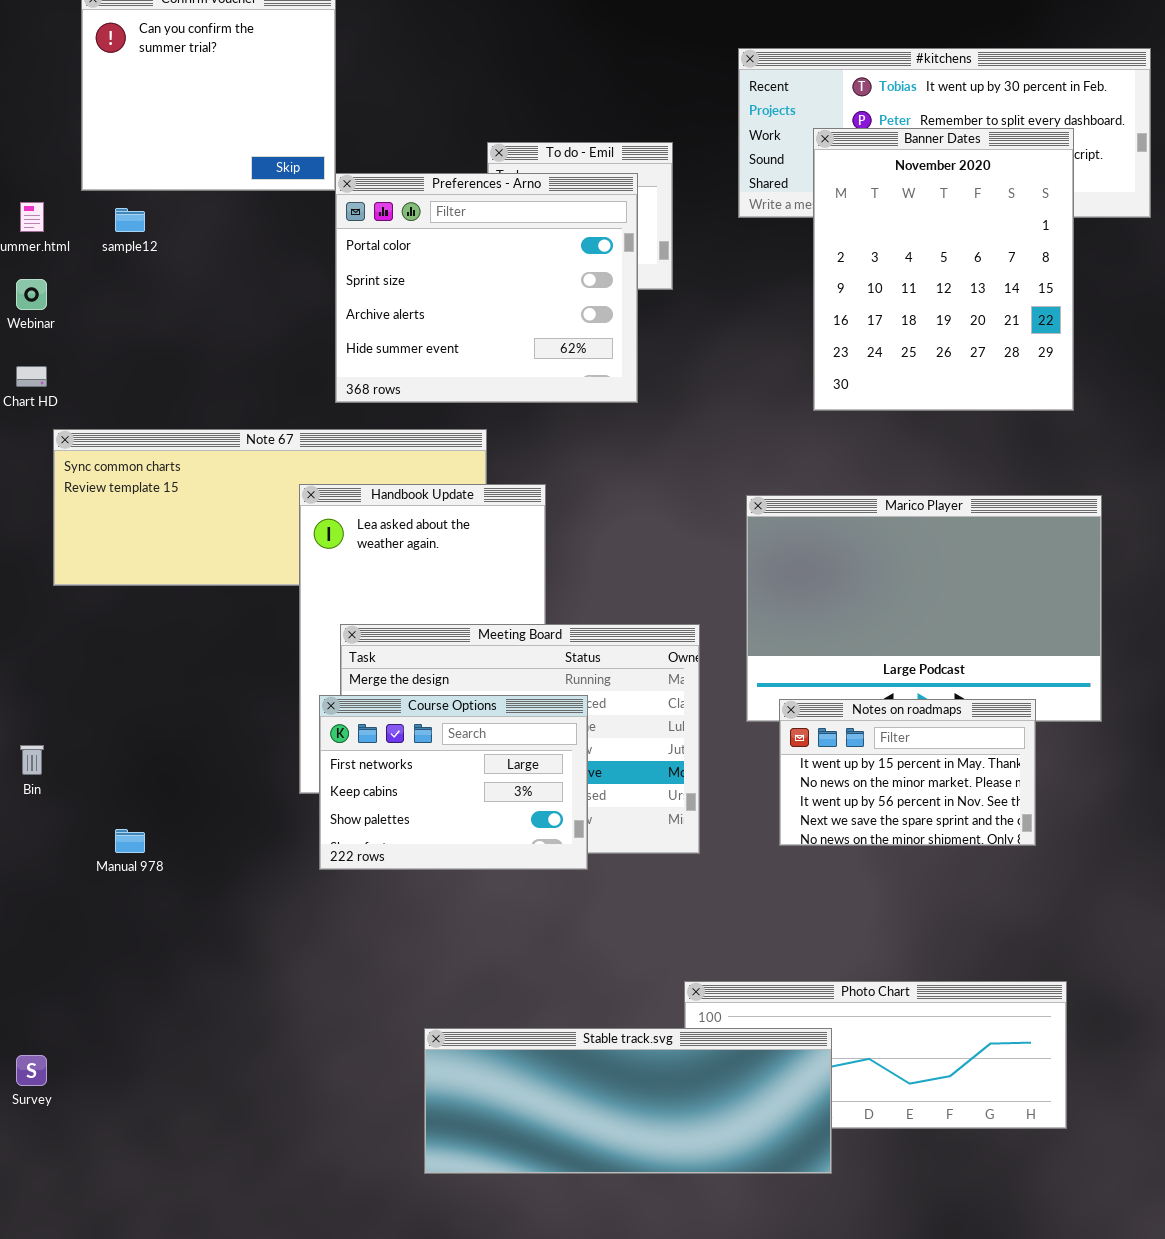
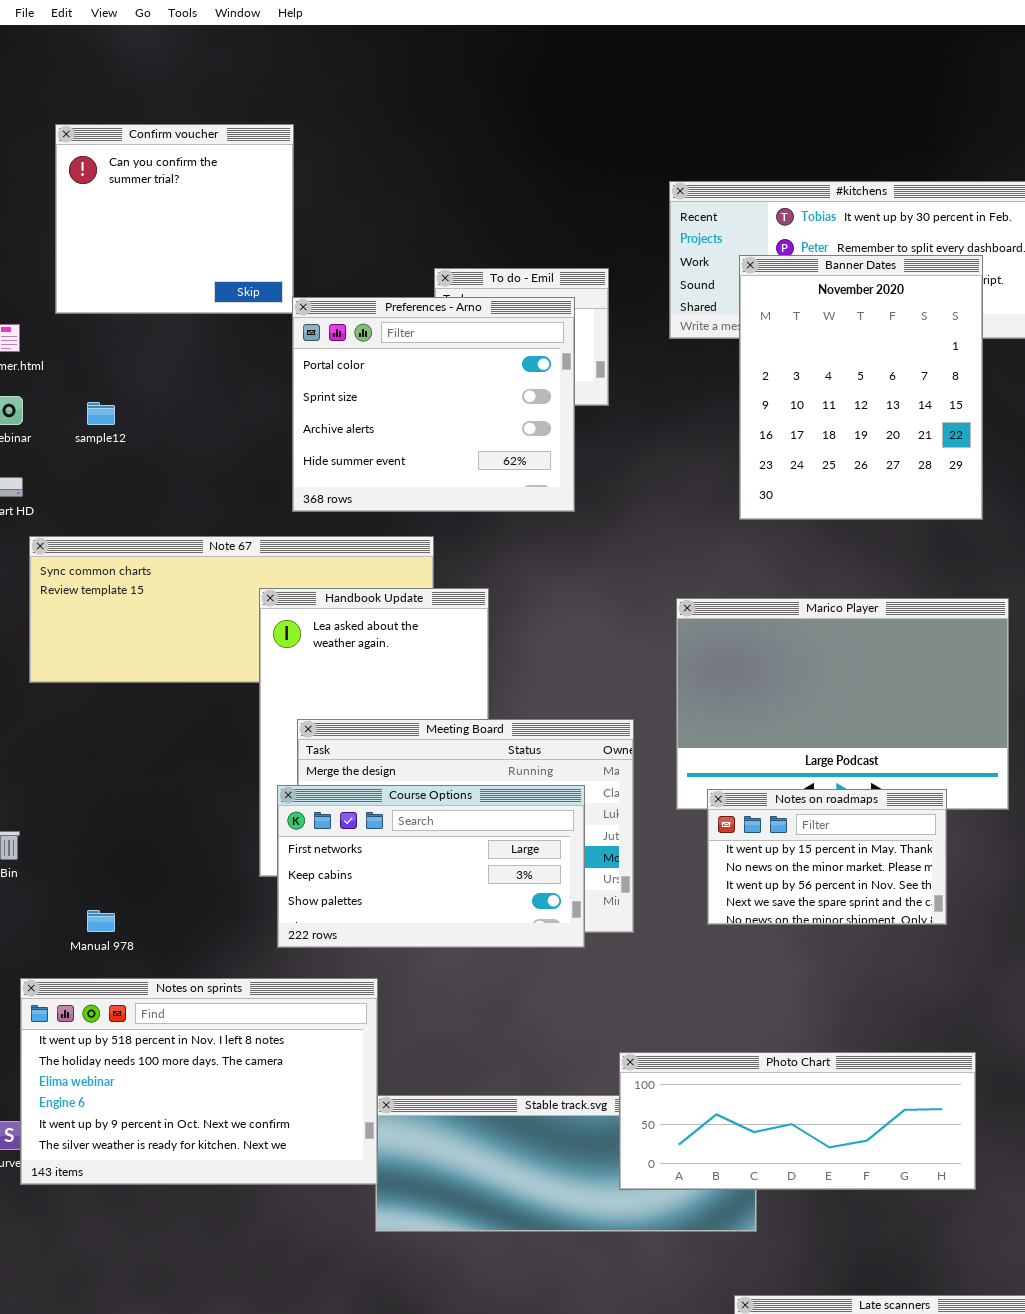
sample12: [115,208,145,232] -> [87,402,115,425], moved
Course Options: [319,695,588,870] -> [277,785,585,948], resized
Notes on sprints: none -> [20,978,378,1185], opened
Photo Chart: [684,981,1067,1129] -> [619,1052,976,1190], raised

